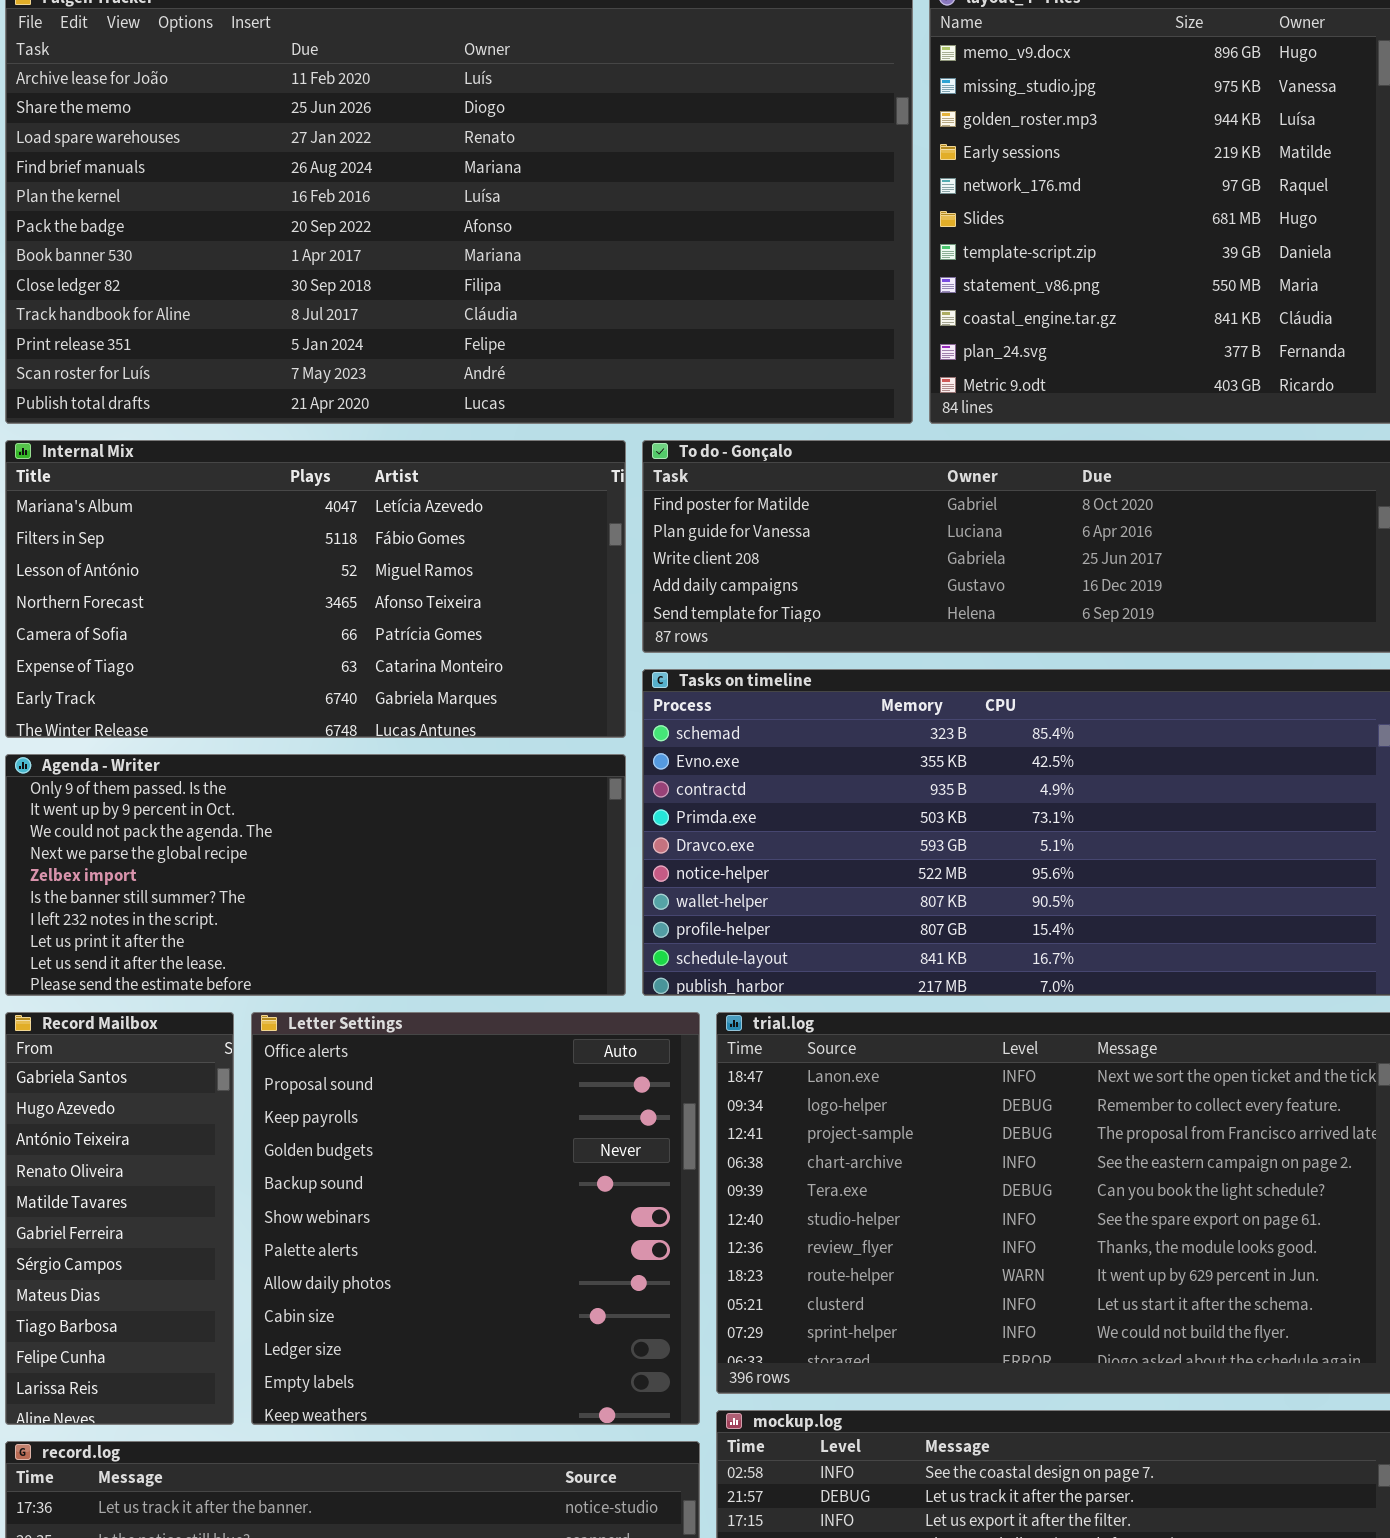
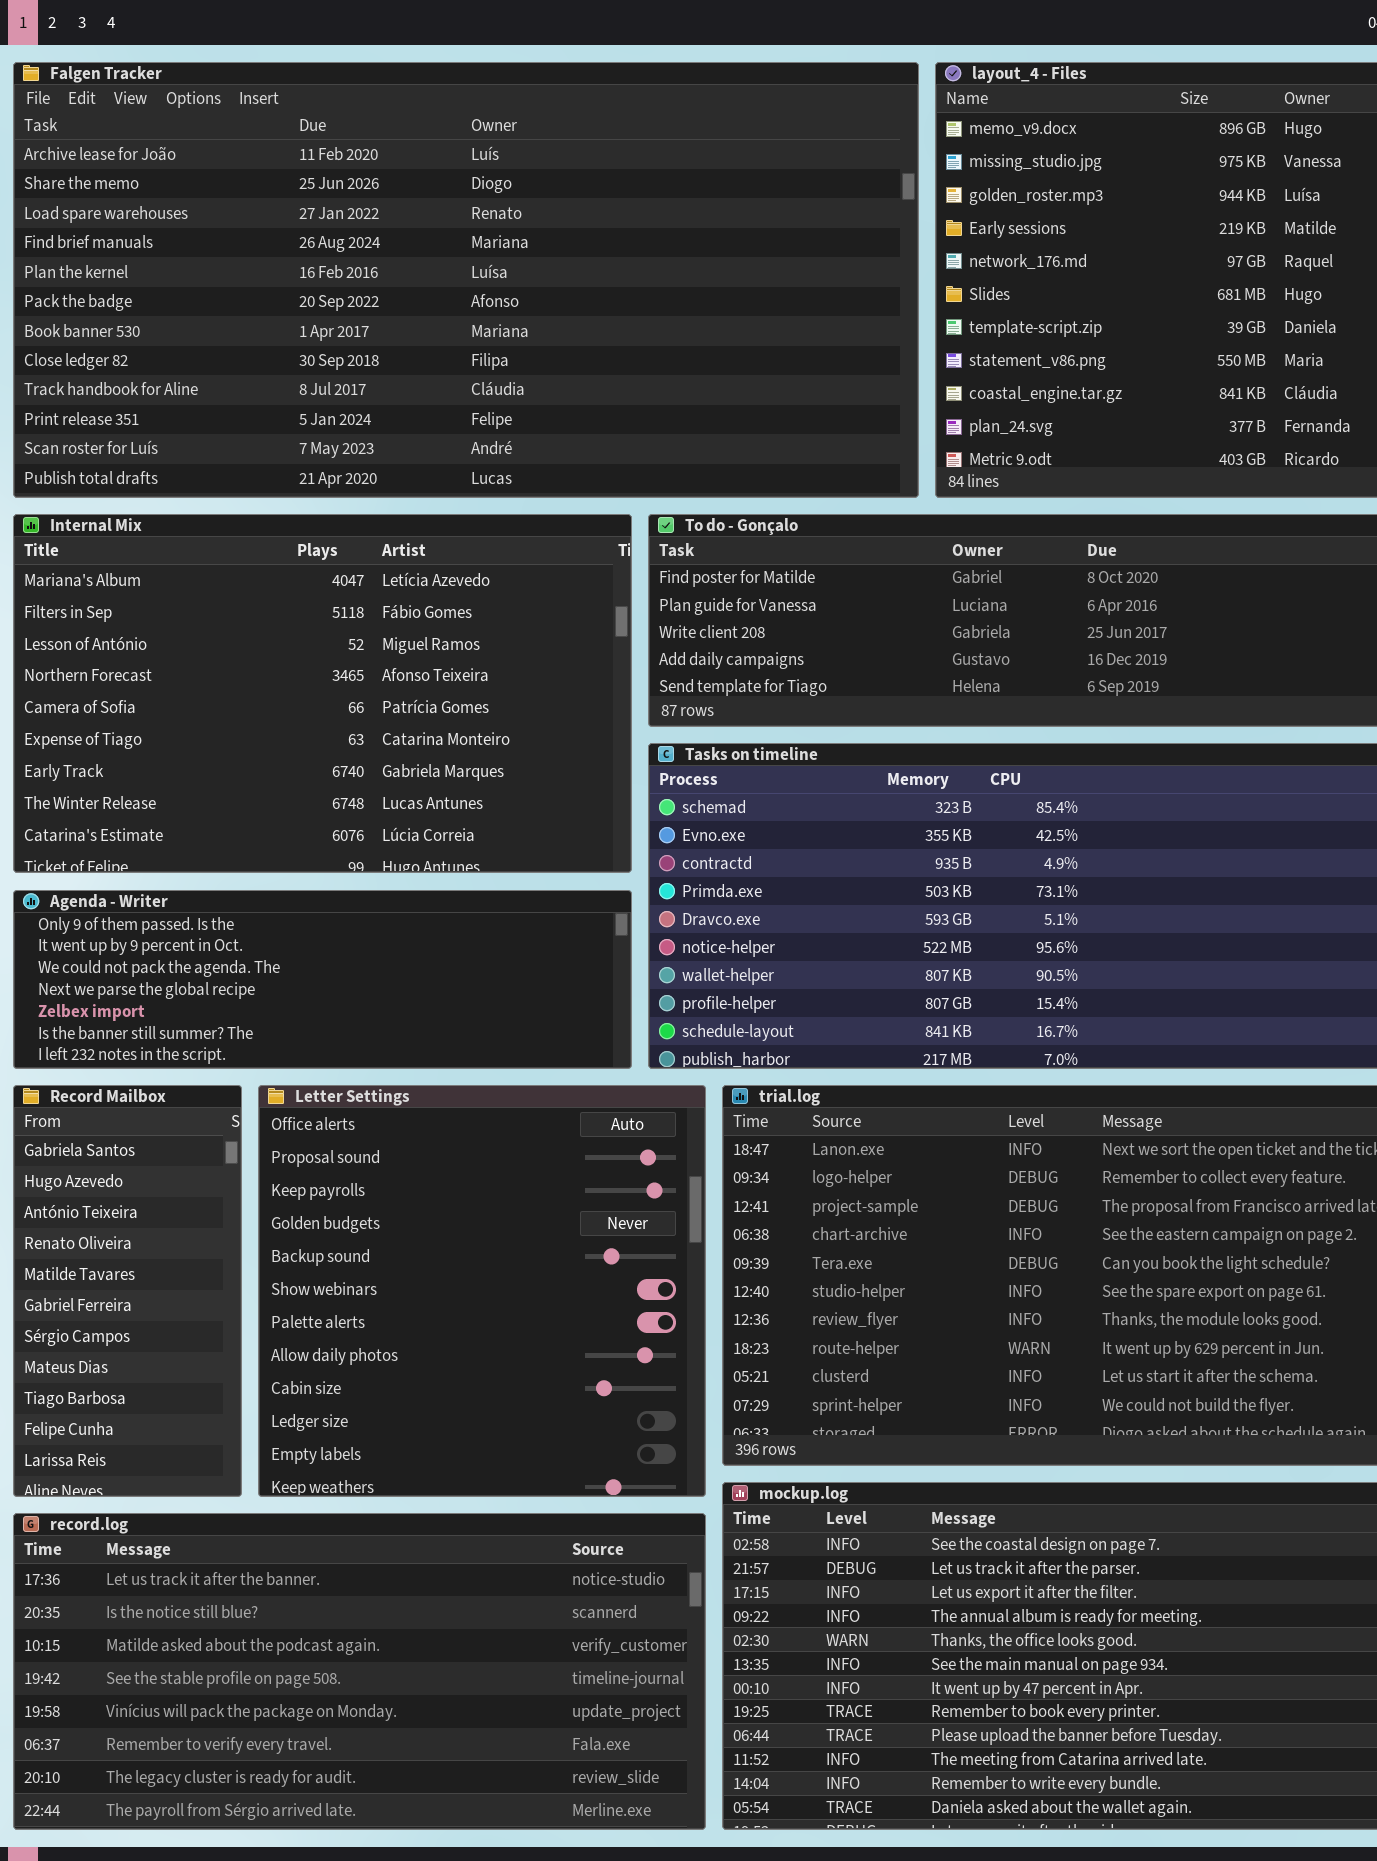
Internal Mix: [5,440,626,738] -> [13,514,632,873], resized
Agenda - Writer: [5,754,626,996] -> [13,890,632,1069], resized

